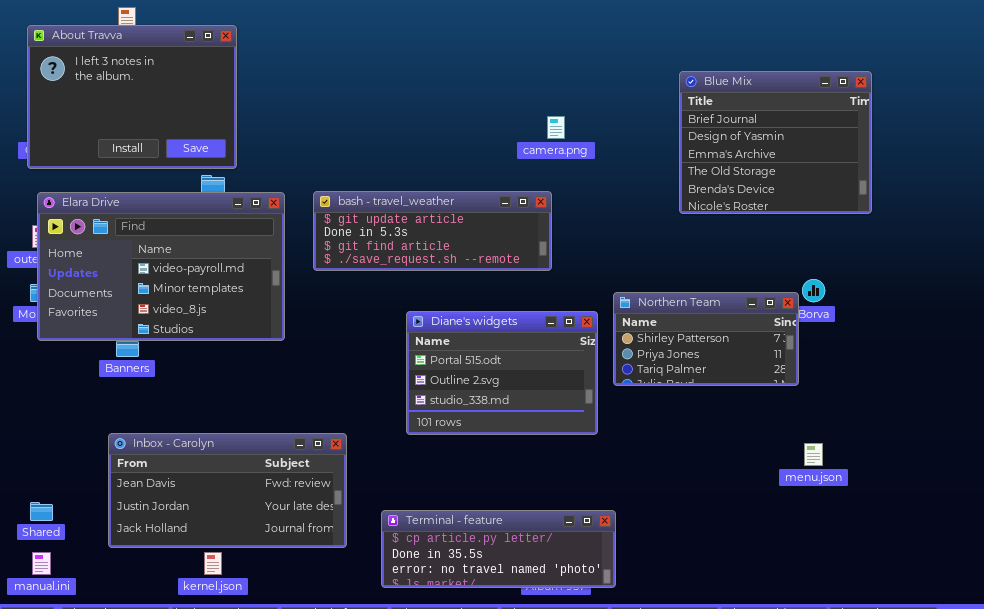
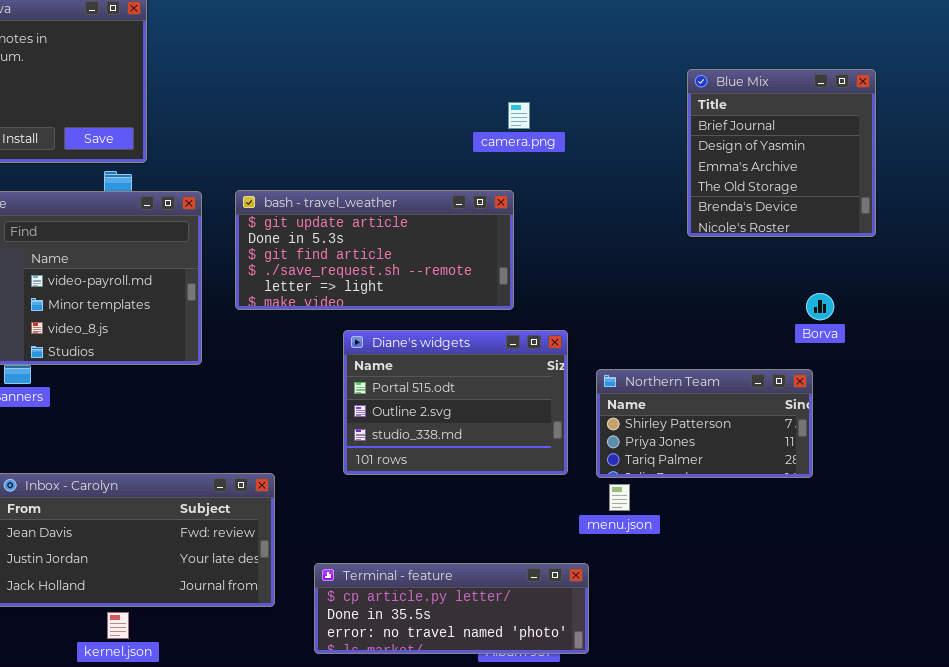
Blue Mix: [679,71,872,214] -> [687,69,876,237], moved, resized
bash - travel_weather: [313,191,552,271] -> [235,190,514,310], resized
Northern Team: [613,292,799,386] -> [596,369,813,478], moved
menu.json: [804,443,823,466] -> [609,484,630,511], moved

